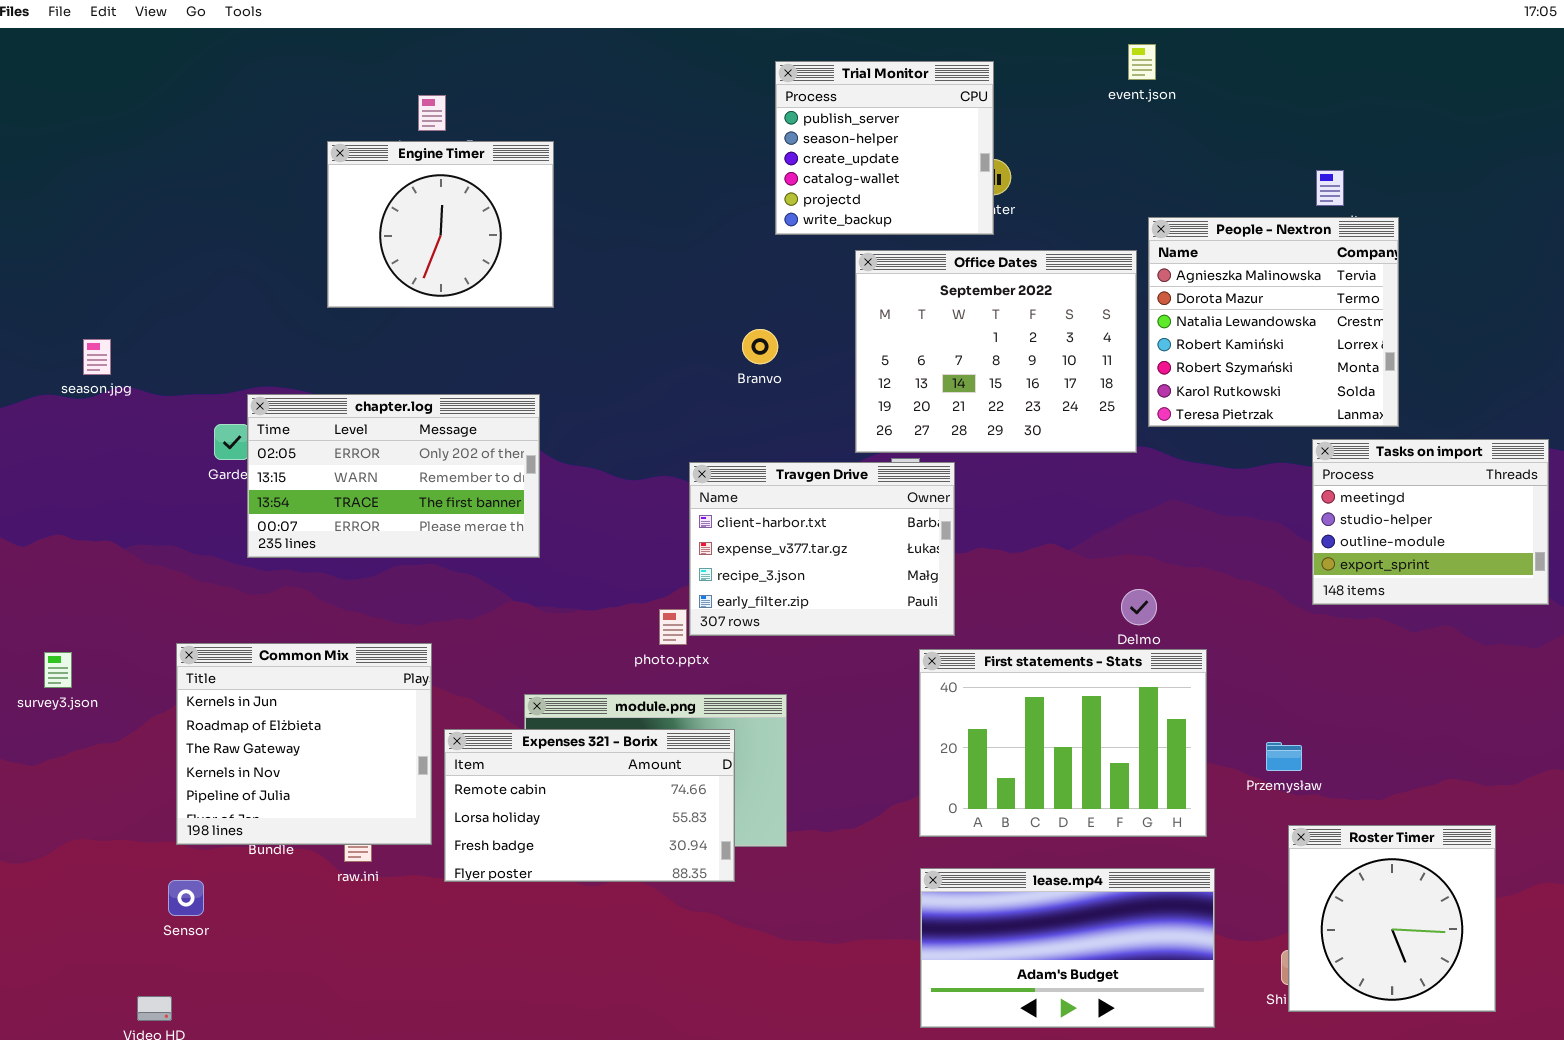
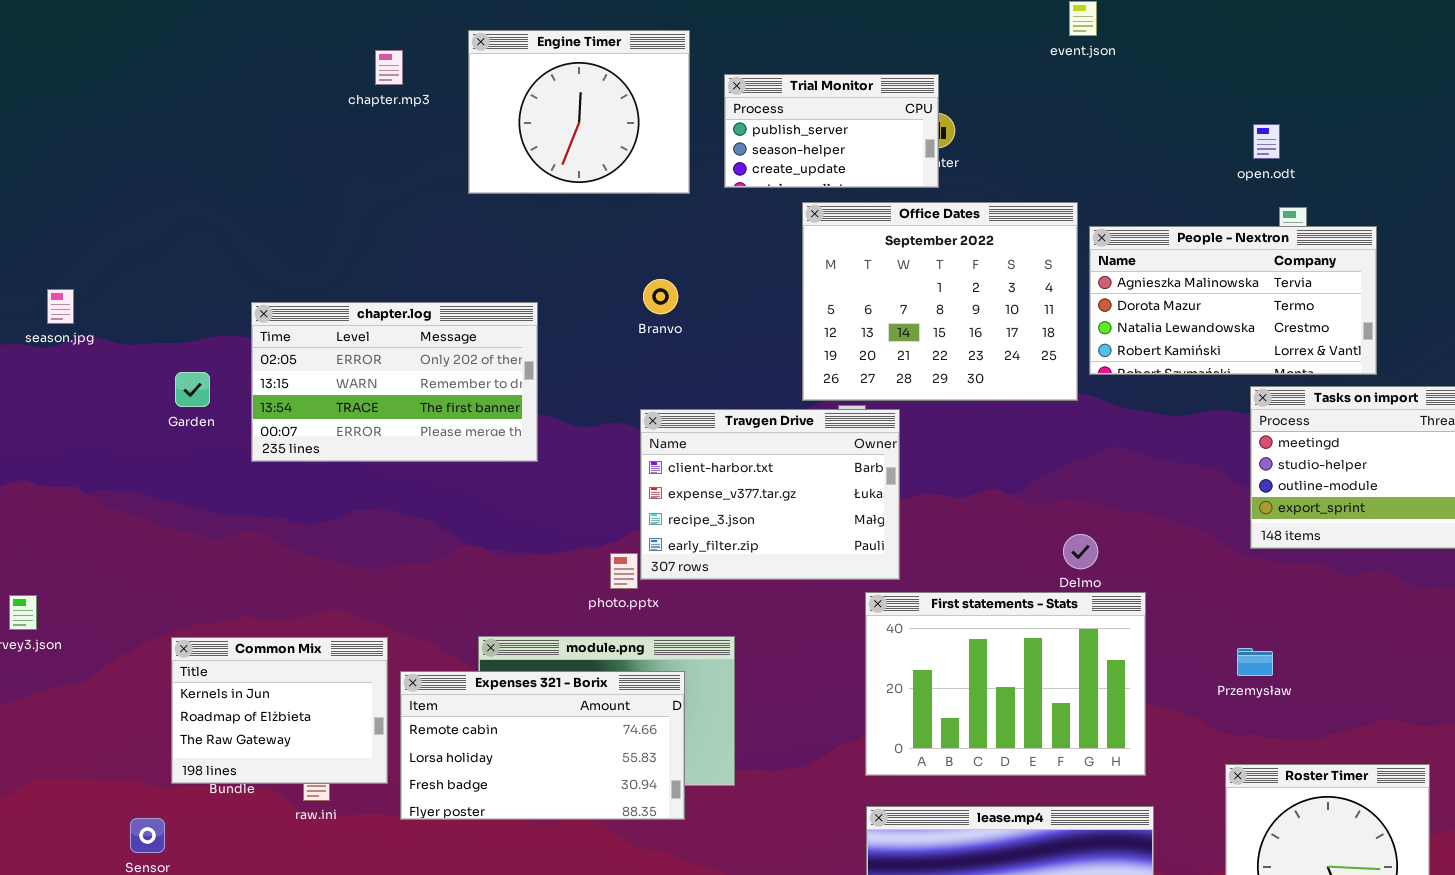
Trial Monitor: [775,61,994,235] -> [724,74,939,188], resized
Engine Timer: [327,141,554,308] -> [468,30,690,194], moved
People - Nextron: [1148,217,1399,427] -> [1089,226,1377,375], resized
Branvo: [742,329,778,364] -> [643,279,678,314], moved
chapter.log: [247,394,540,558] -> [251,302,538,462], moved
Common Mix: [176,643,432,845] -> [171,637,388,784], resized
Przemysław: [1266,742,1302,771] -> [1237,648,1273,676], moved

